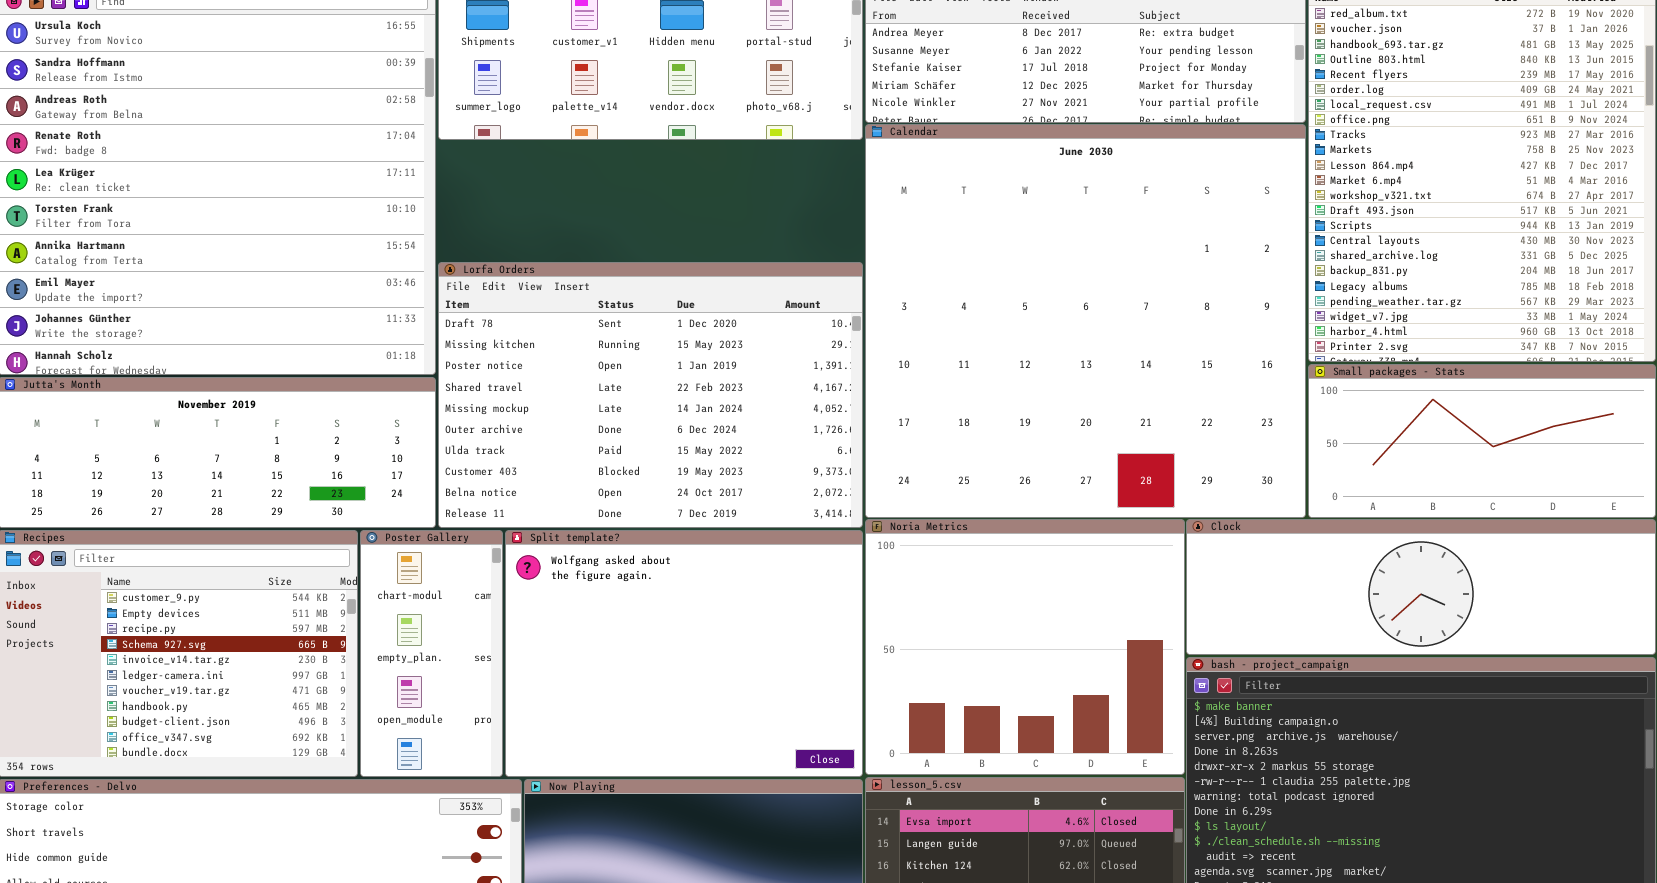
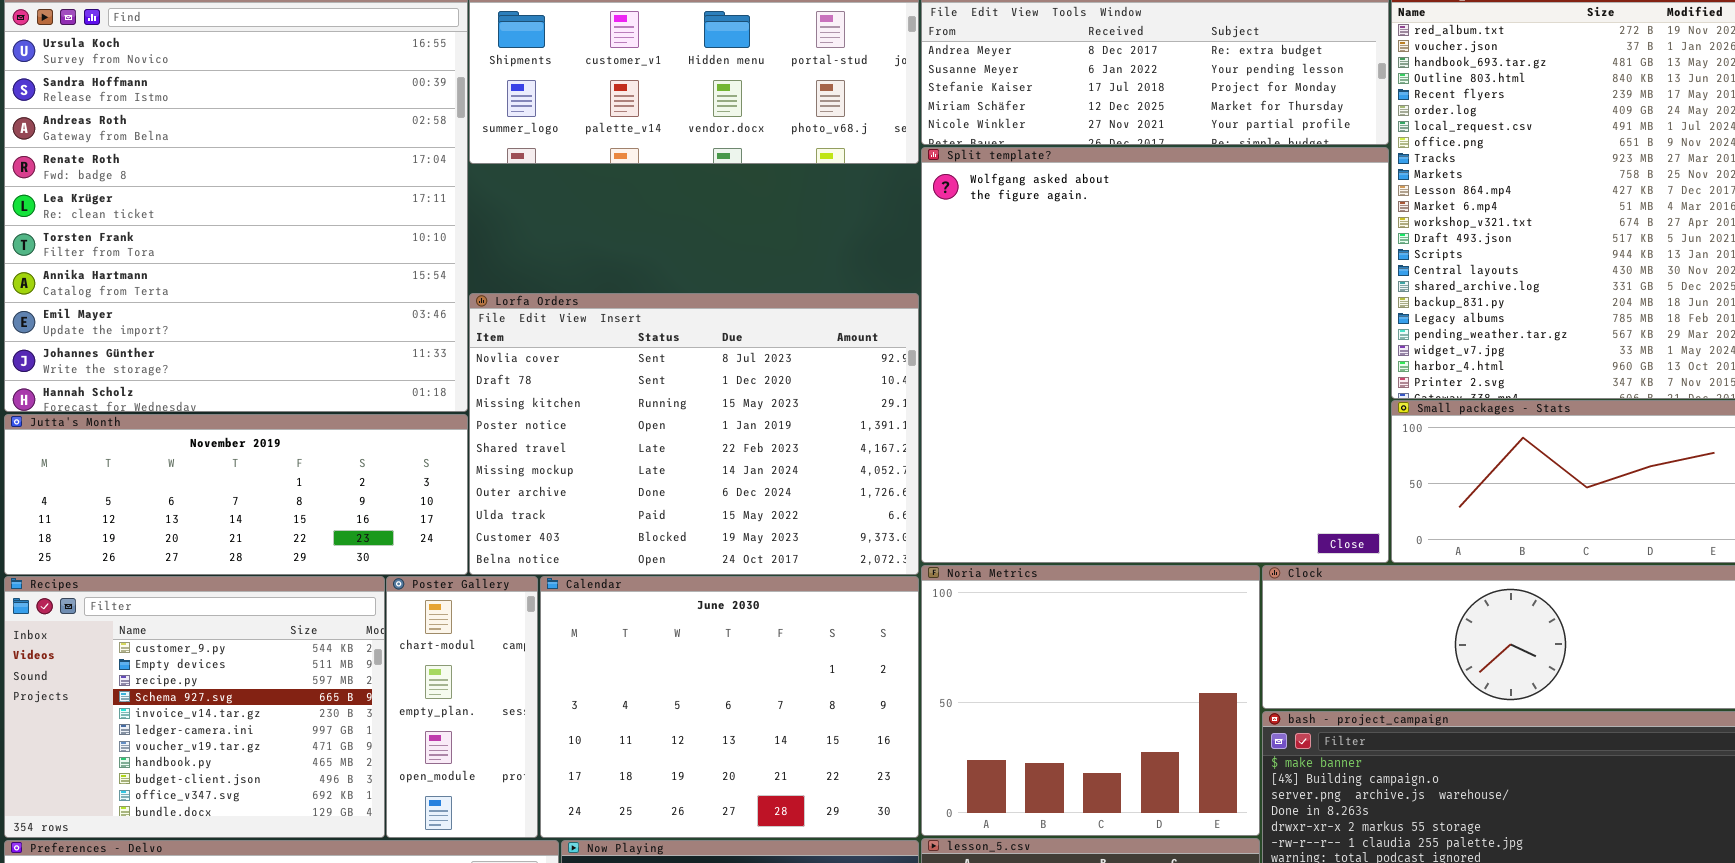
Calendar: [865,124,1306,518] -> [540,576,919,838], moved, resized
Lorfa Orders: [438,262,863,528] -> [469,293,919,575], scrolled up 1 row
Split template?: [505,530,863,777] -> [921,147,1389,563], moved, resized

